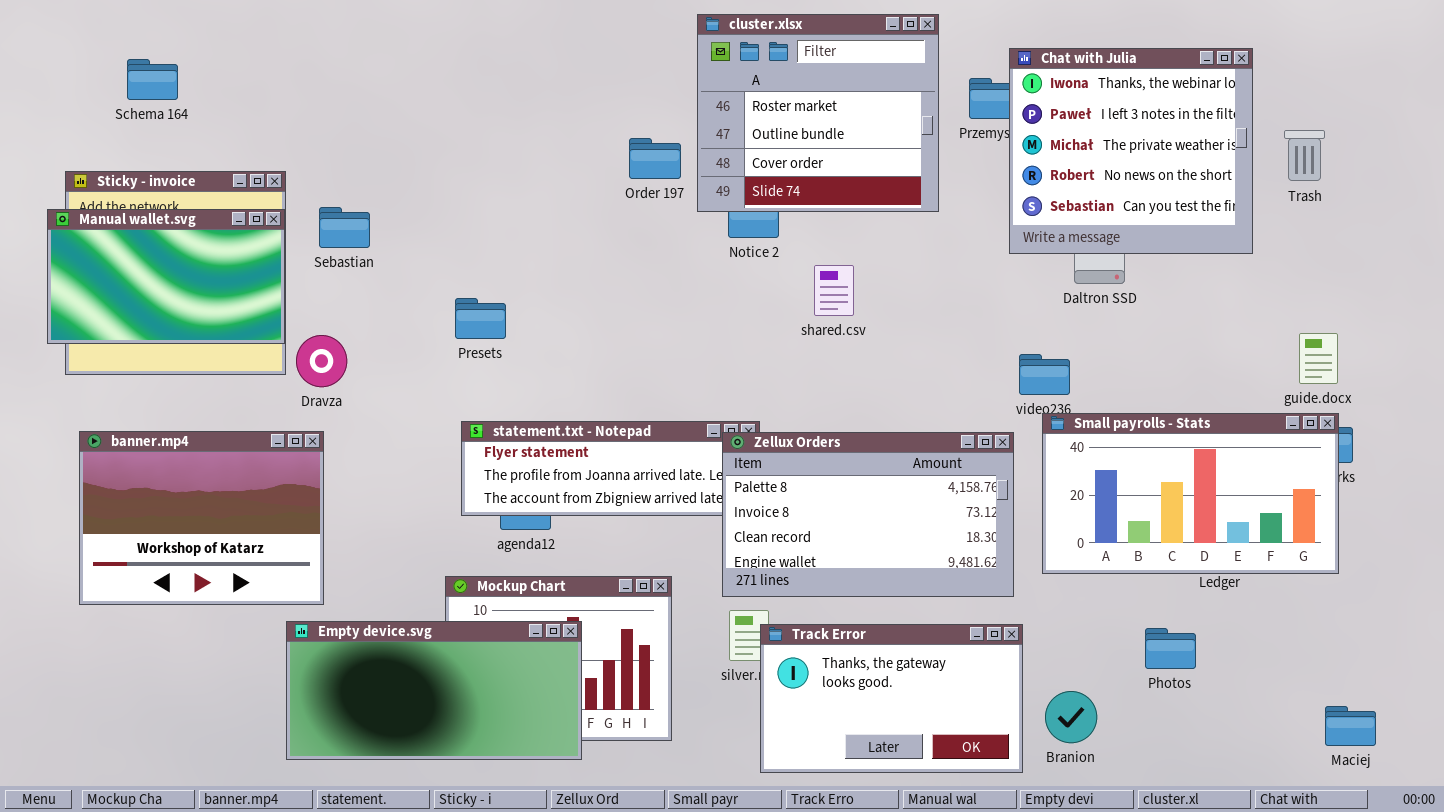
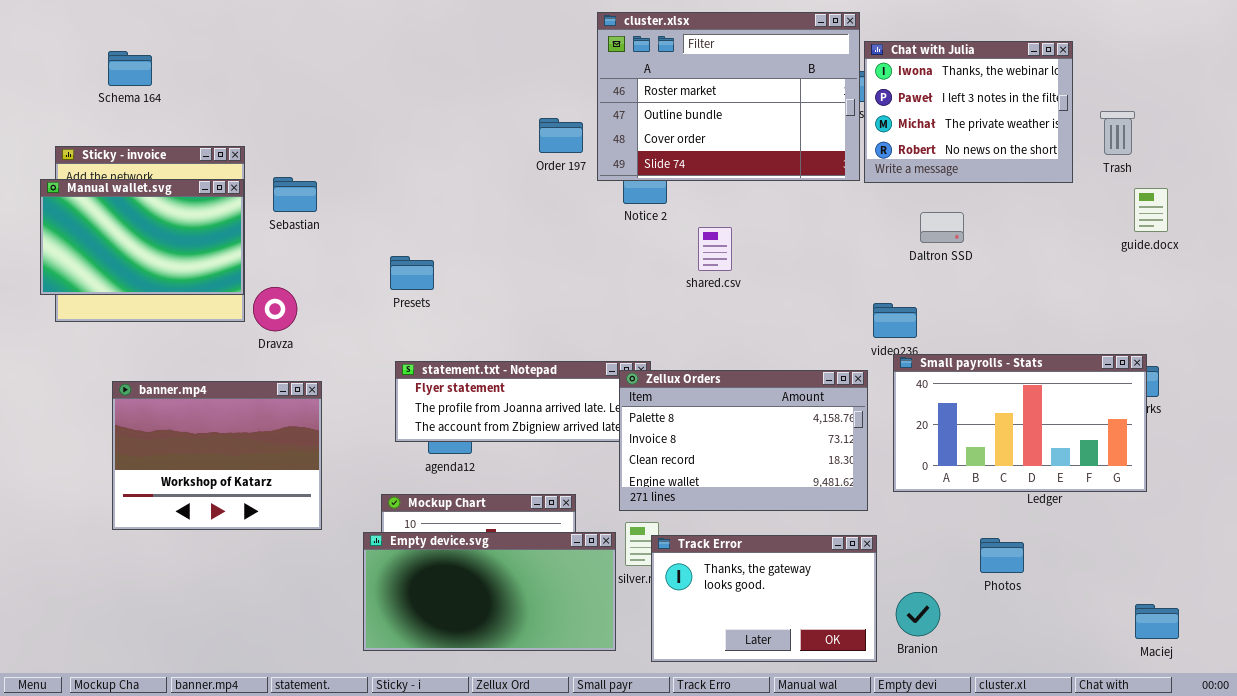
cluster.xlsx: [697,14,939,212] -> [597,12,860,181], resized
Chat with Julia: [1009,48,1253,254] -> [864,41,1073,183], resized
guide.docx: [1299,333,1338,384] -> [1134,188,1168,232], moved
banner.mp4: [79,431,324,605] -> [112,381,322,530], moved
Empty device.svg: [286,621,582,760] -> [363,532,616,651], moved

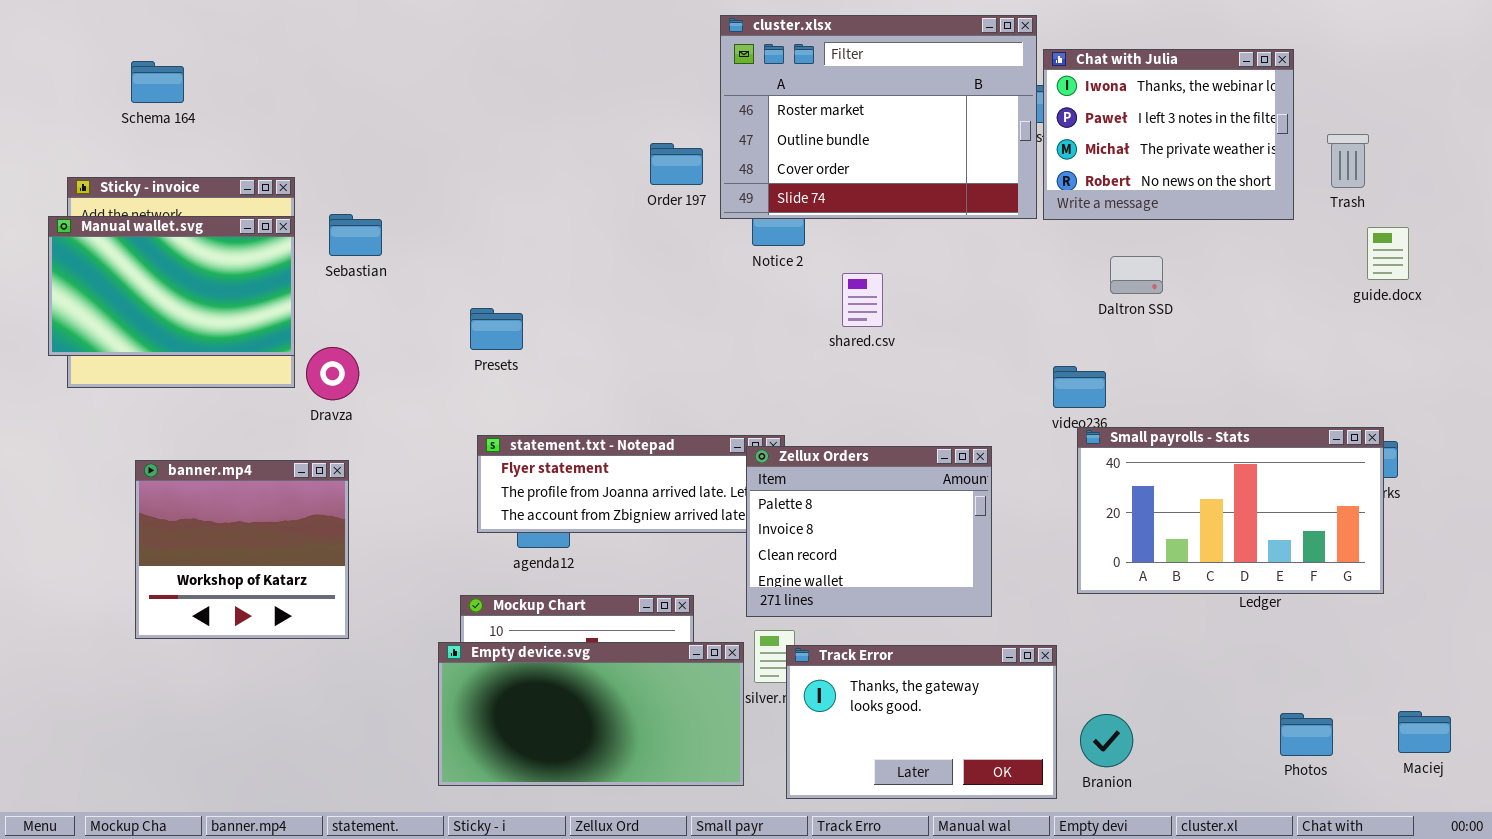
Zellux Orders: [619,370,868,511] -> [746,446,992,617], resized
banner.mp4: [112,381,322,530] -> [135,460,349,639], resized
Photos: [980,538,1024,573] -> [1280,713,1333,756], moved
Maciej: [1135,604,1179,639] -> [1398,711,1451,753], moved

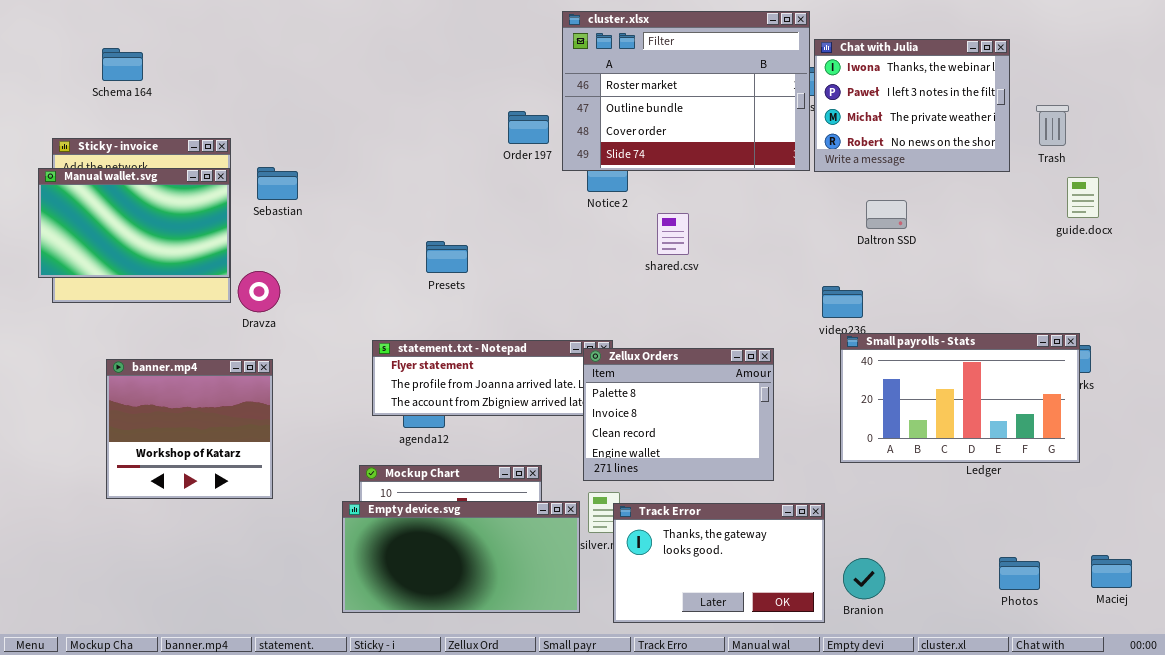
Presets: [470,308,523,350] -> [426,241,468,273], moved

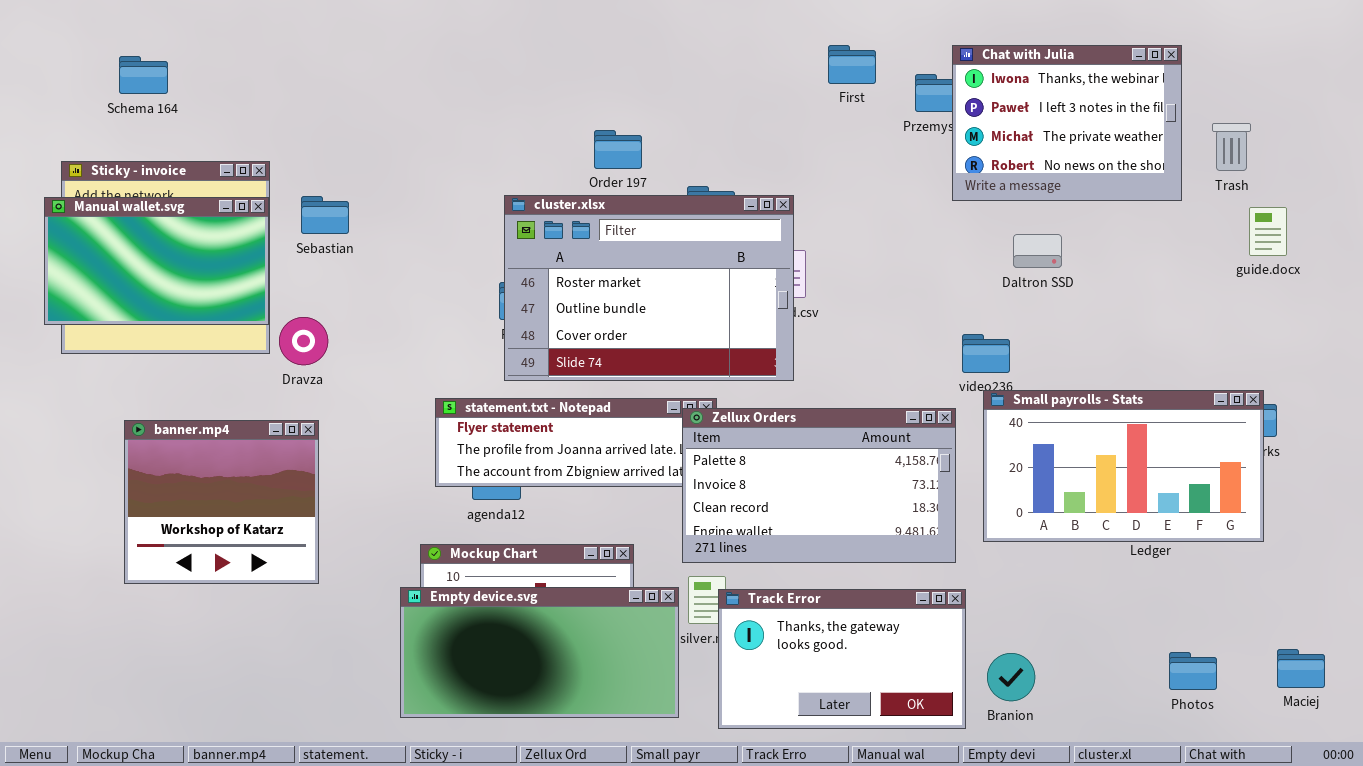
cluster.xlsx: [562,11,810,171] -> [504,195,794,381], moved
Zellux Orders: [583,348,774,481] -> [682,408,956,563], resized

